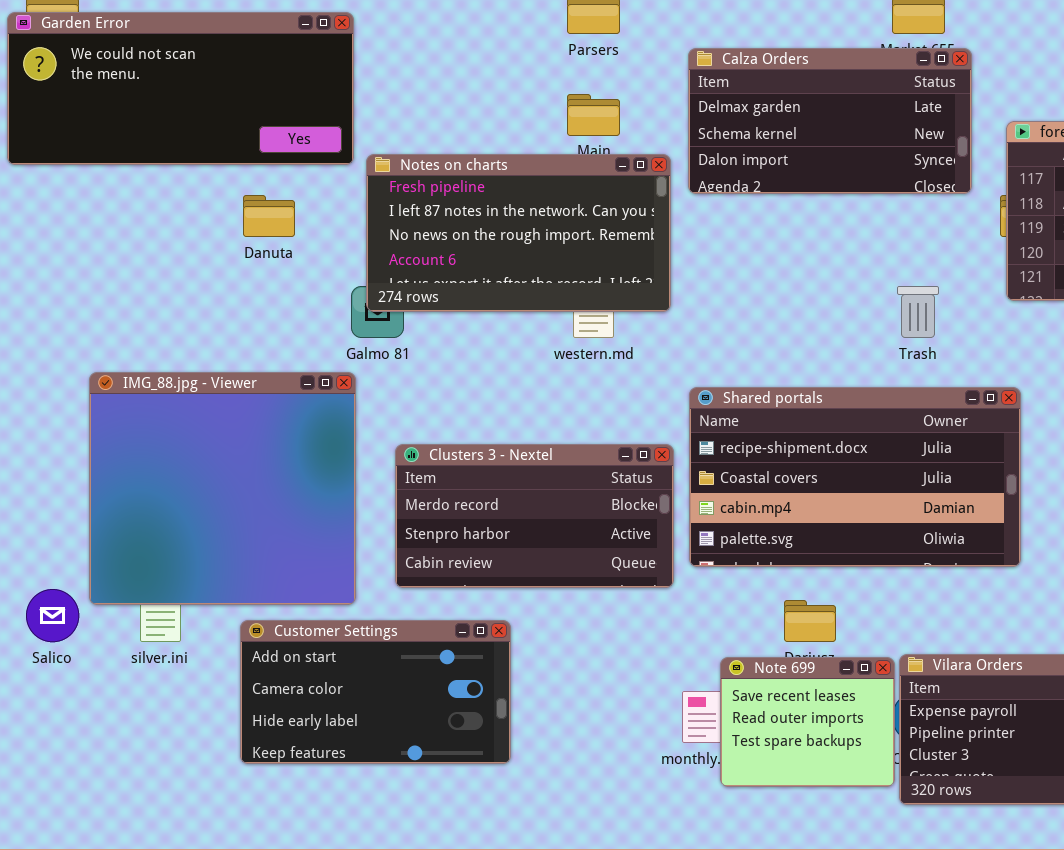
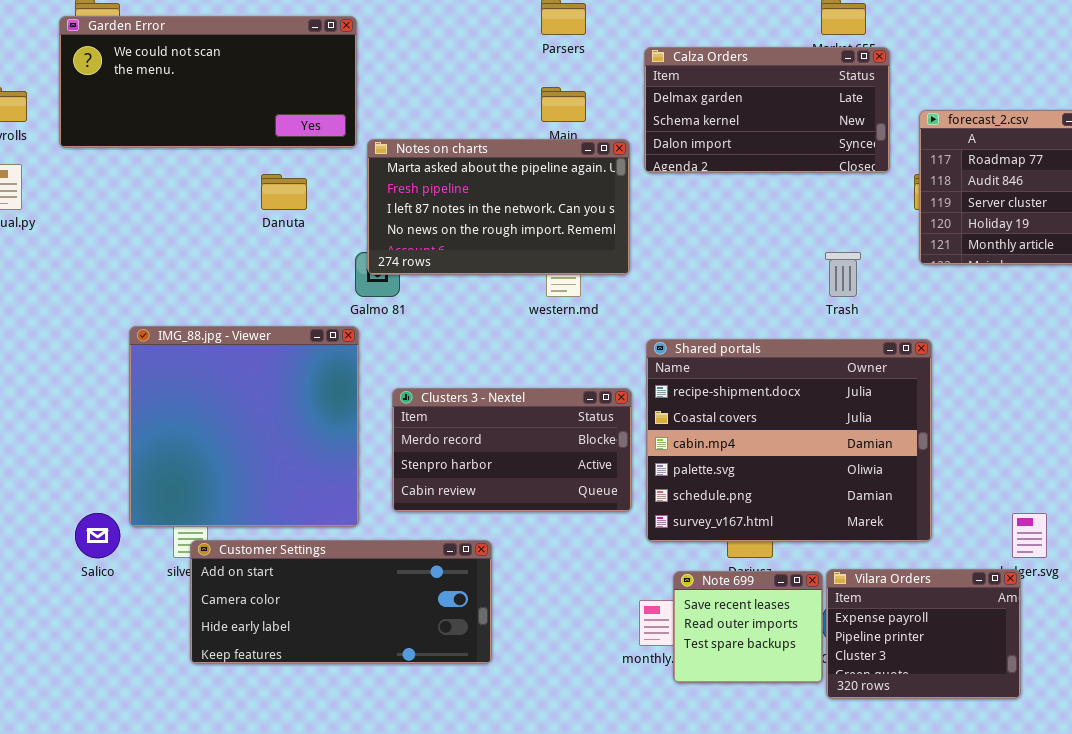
Notes on charts: [366,154,671,312] -> [367,139,630,275], scrolled up 1 row
Shared portals: [689,387,1021,567] -> [646,339,932,542], resized
Customer Settings: [240,620,511,764] -> [190,540,492,664], resized

